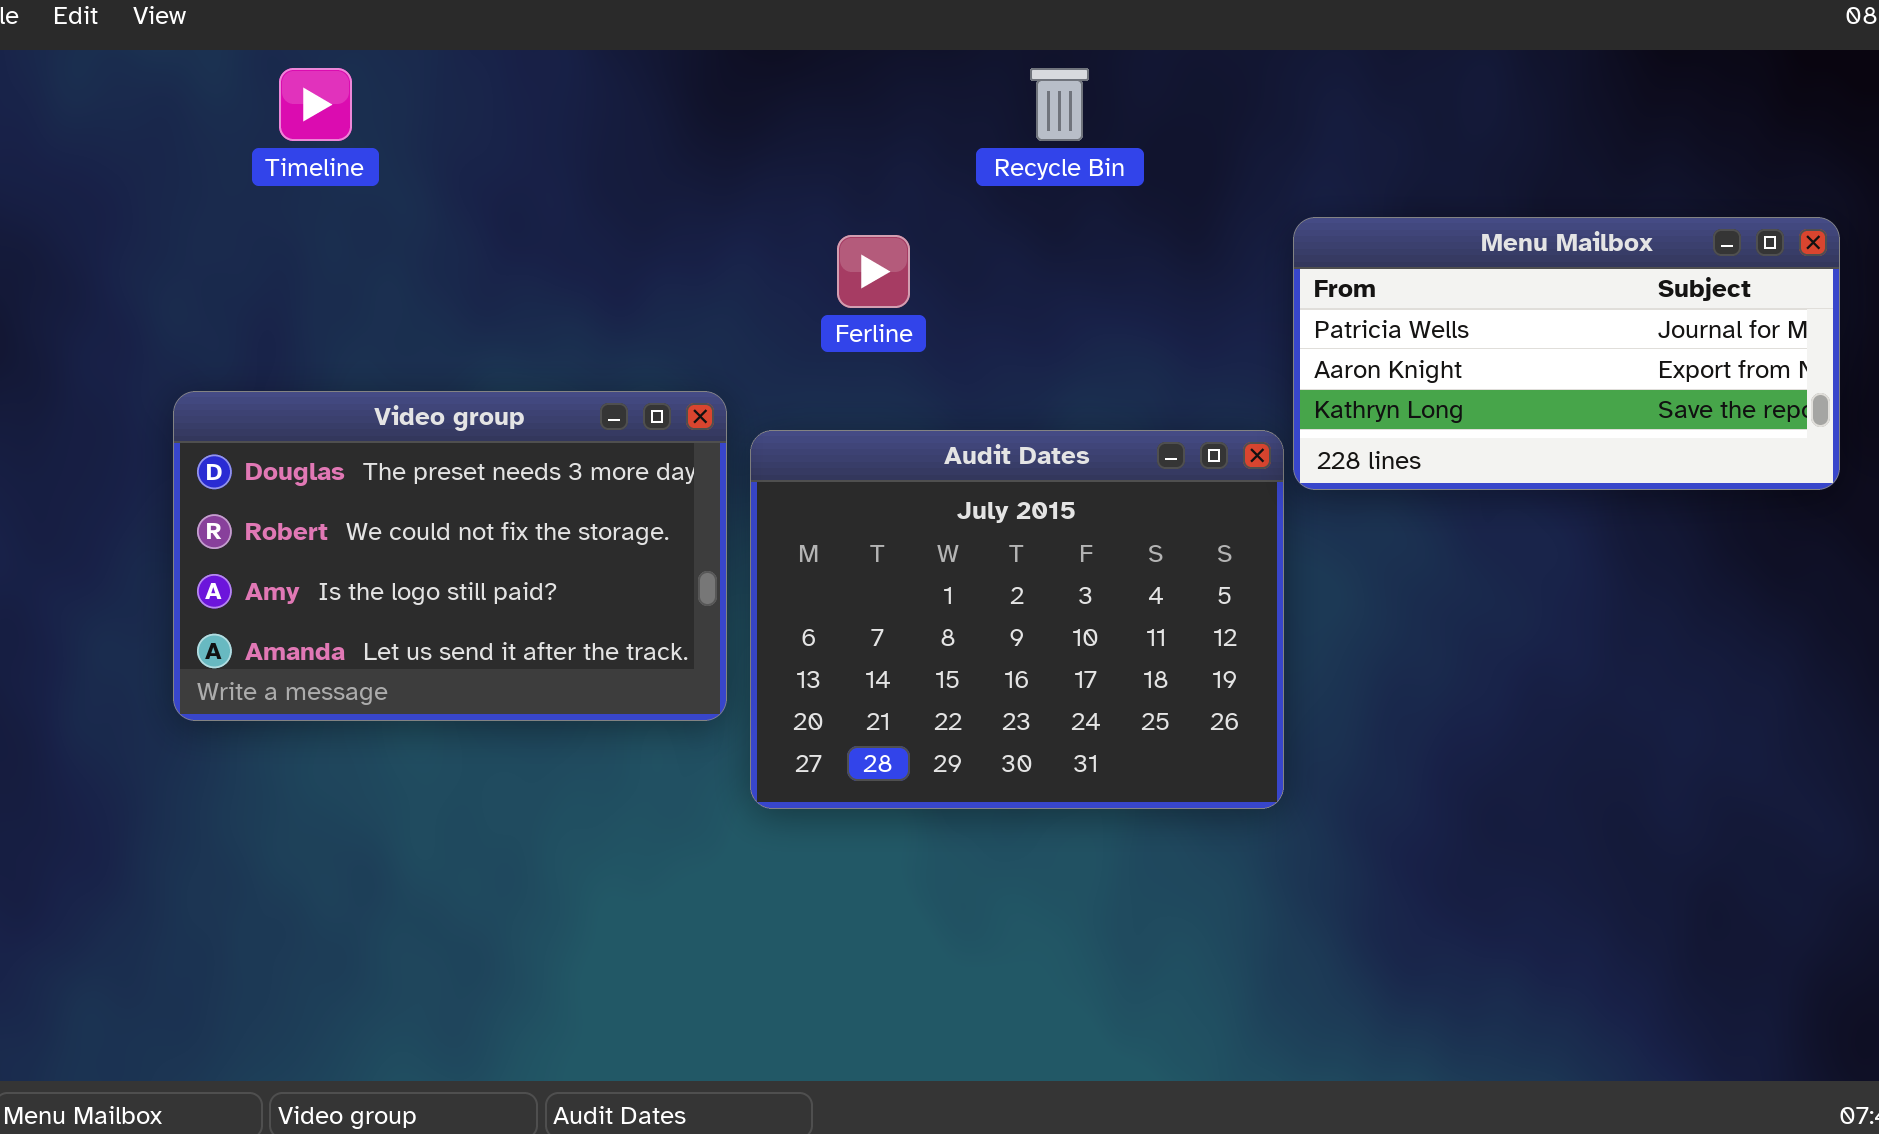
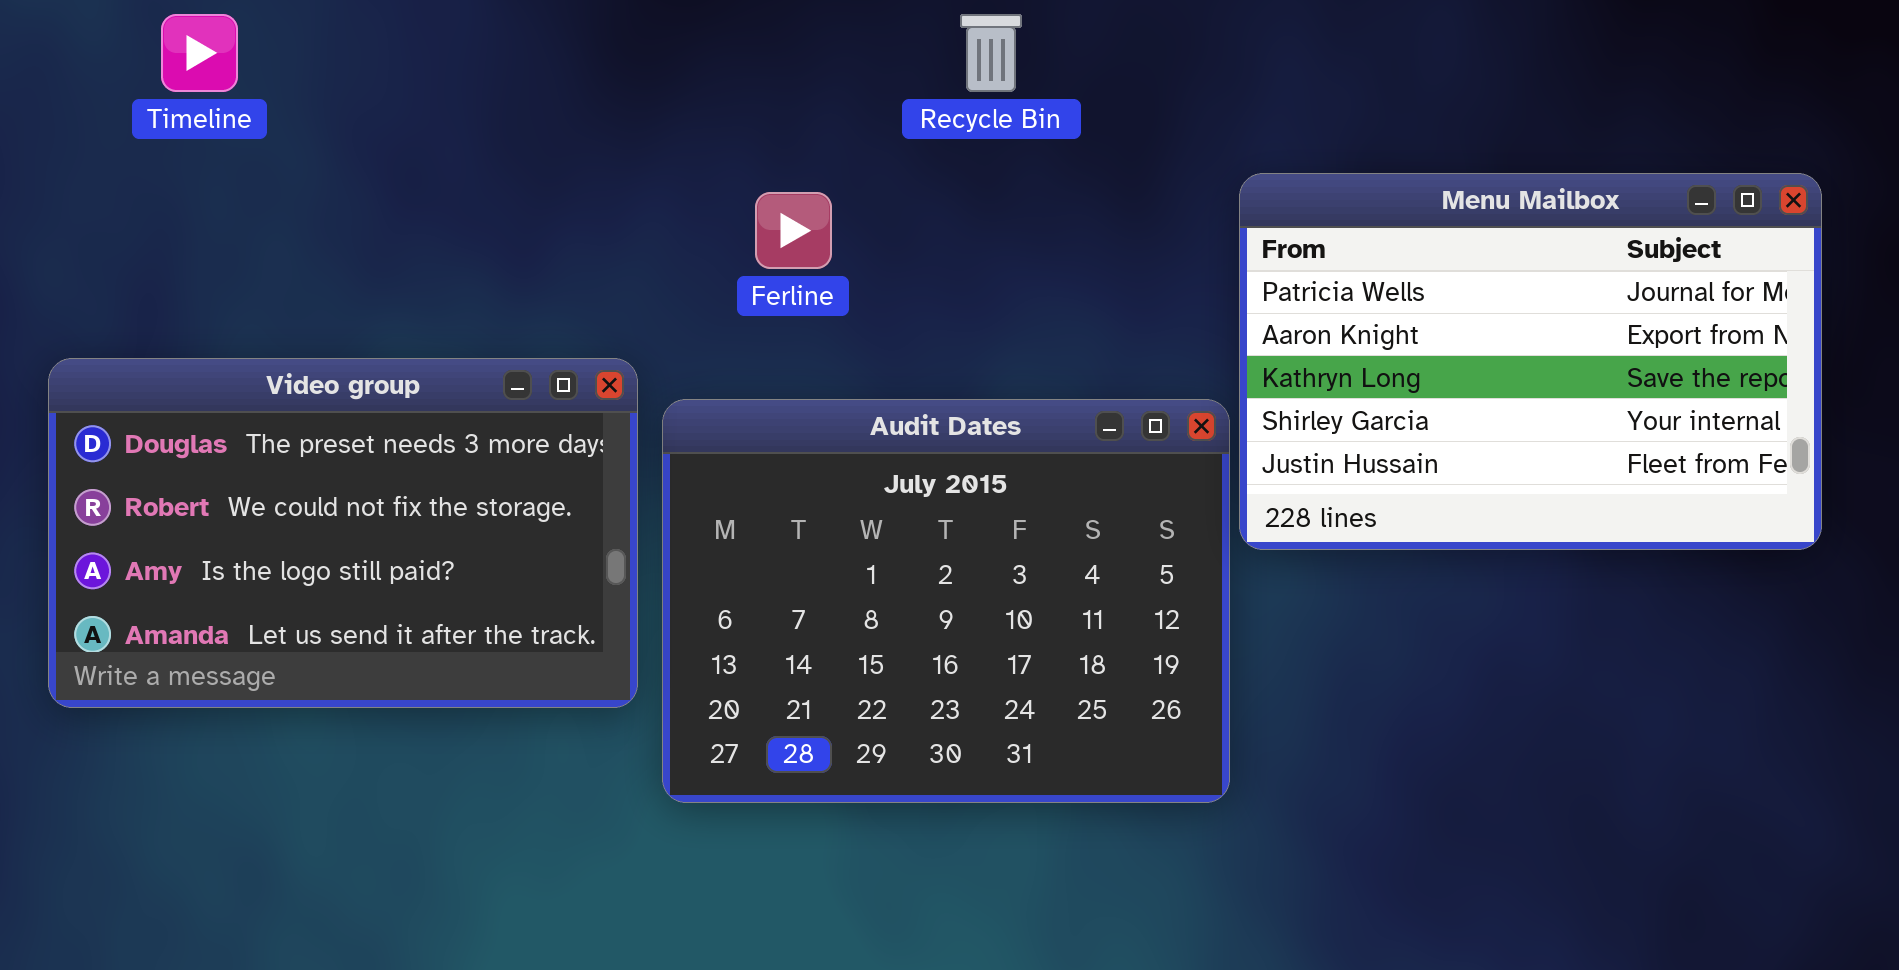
Menu Mailbox: [1293,217,1840,490] -> [1239,173,1822,550], resized

